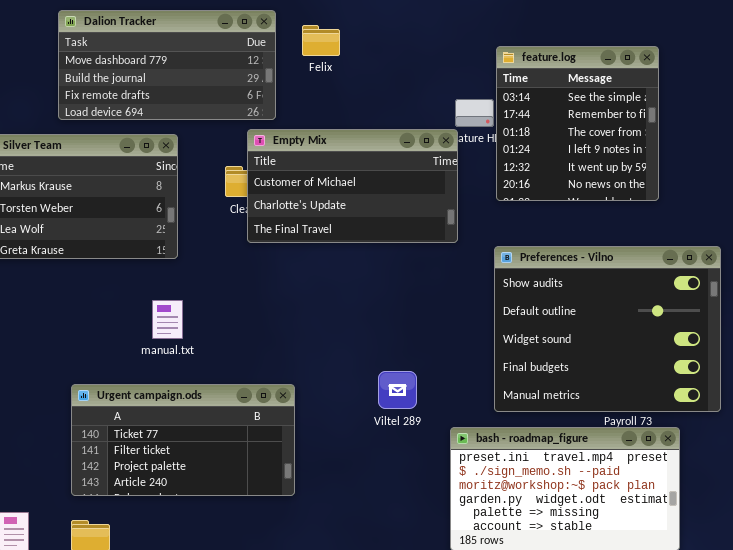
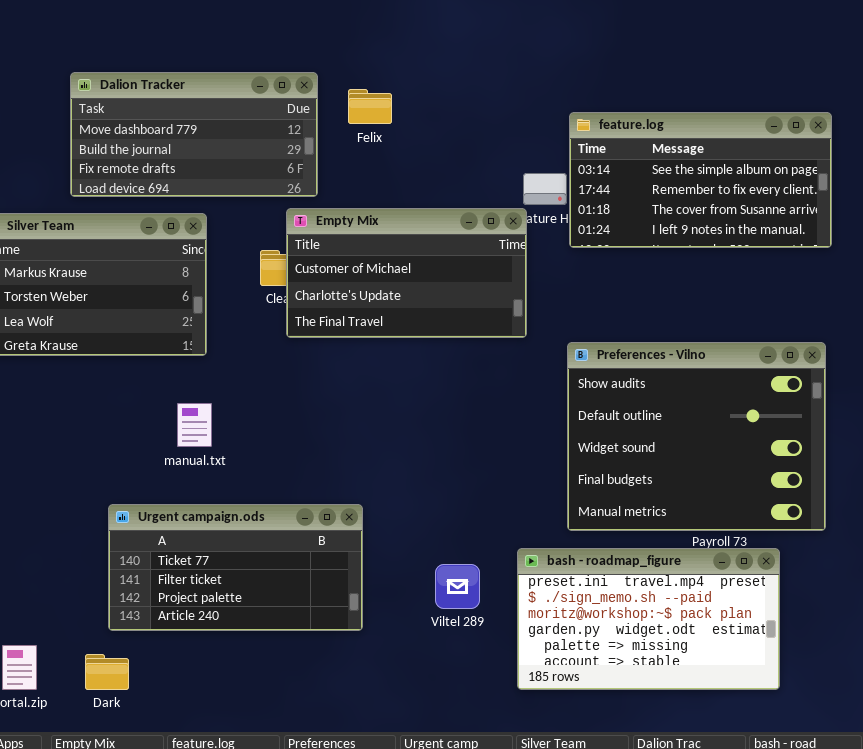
feature.log: [496,46,659,201] -> [569,112,832,248], resized
Viltel 289: [378,371,417,409] -> [435,564,480,609], moved
Urgent campaign.ods: [71,384,295,496] -> [108,504,363,631], moved

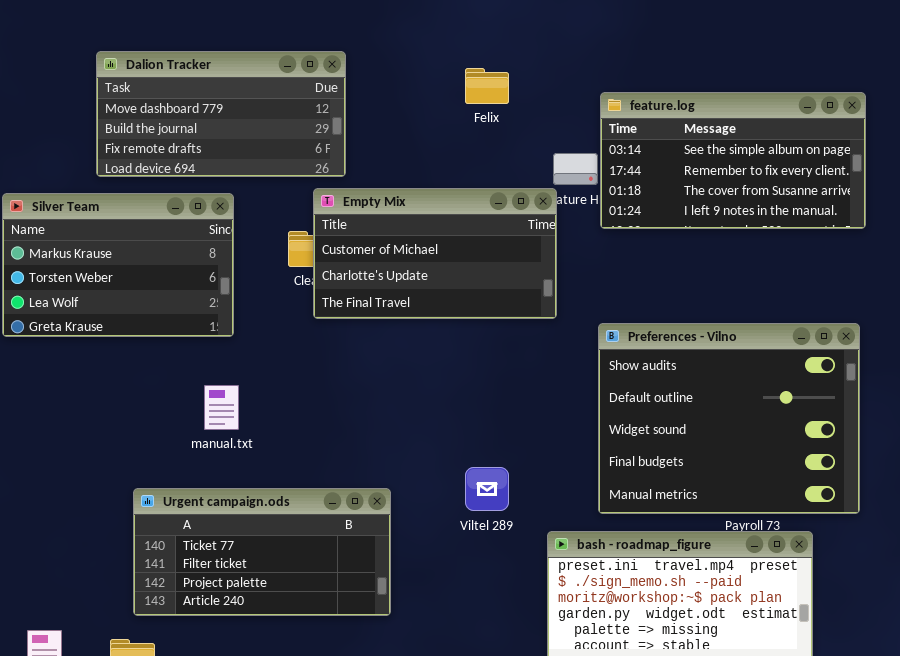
Felix: [348,89,392,124] -> [465,68,509,104], moved
Viltel 289: [435,564,480,609] -> [465,467,509,511], moved

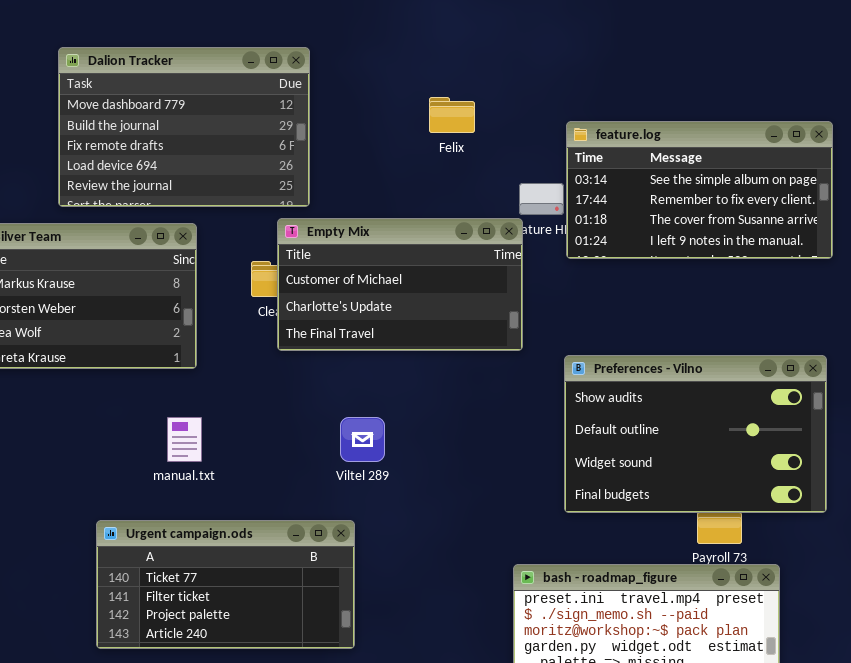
Dalion Tracker: [96,51,346,177] -> [58,47,310,207], resized
Preferences - Vilno: [598,323,860,514] -> [564,355,827,513], resized
Viltel 289: [465,467,509,511] -> [340,417,385,462], moved

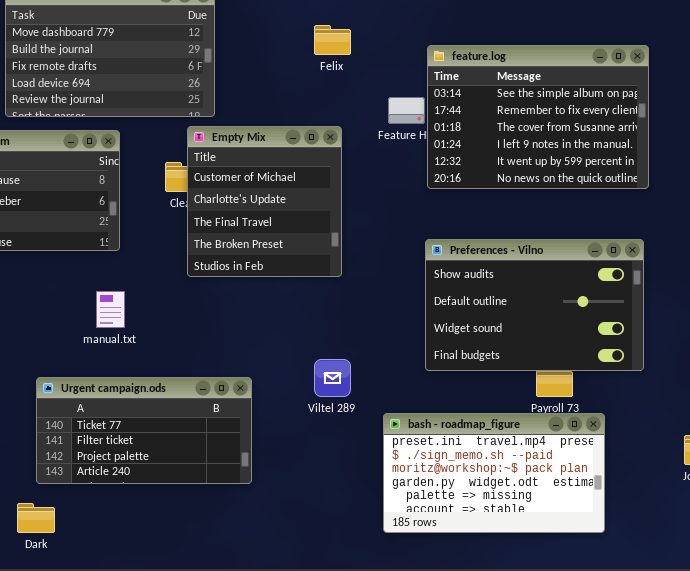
feature.log: [566,121,833,259] -> [427,45,649,189], resized
Empty Mix: [277,218,523,351] -> [187,126,342,277], resized
Viltel 289: [340,417,385,462] -> [314,359,351,397], moved

